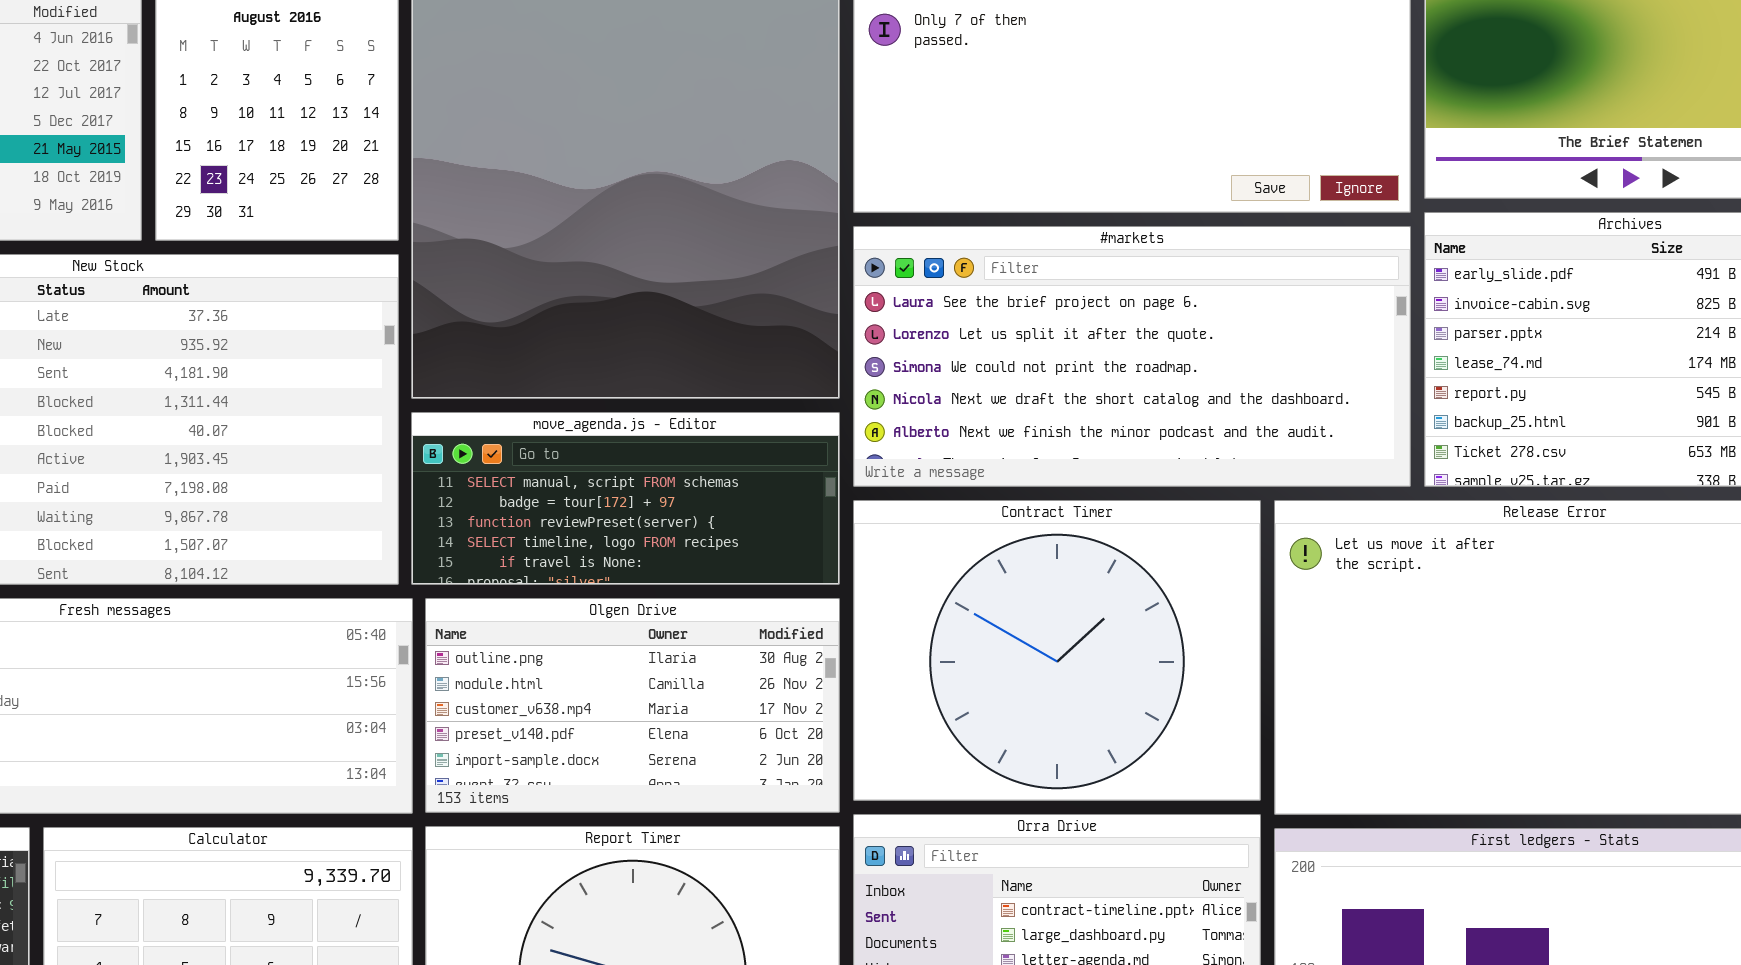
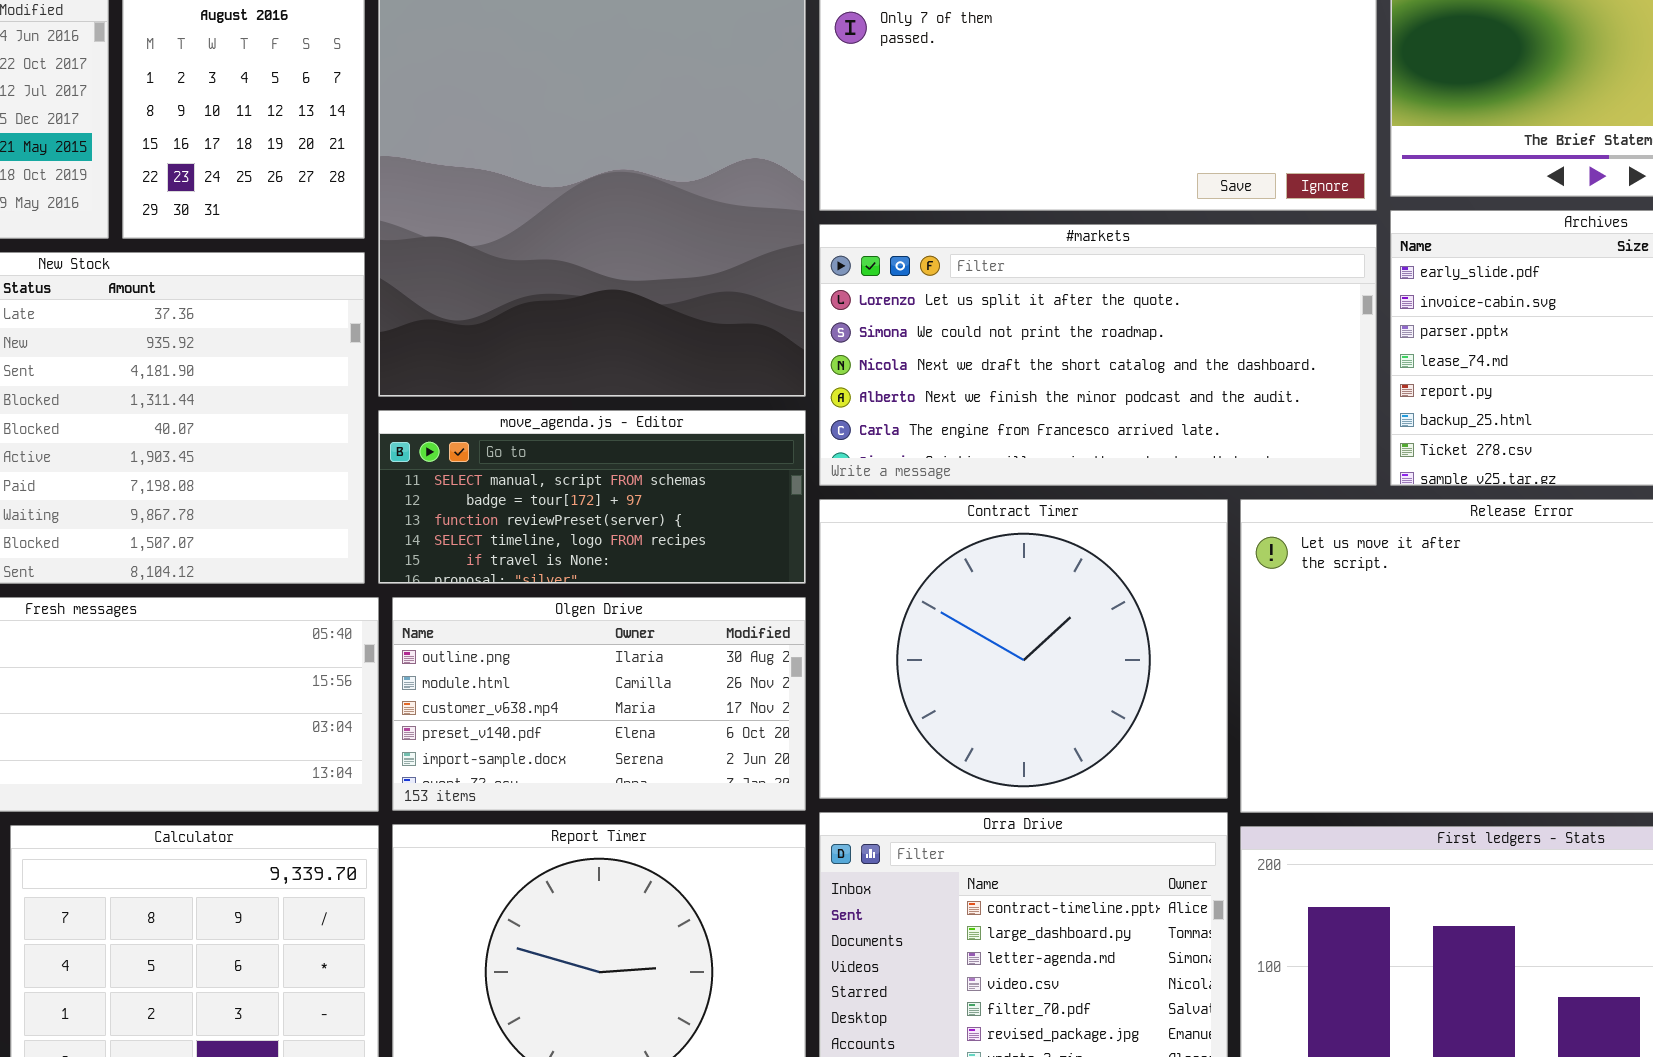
#markets: [853,226,1411,487] -> [819,224,1377,486], scrolled down 1 row

